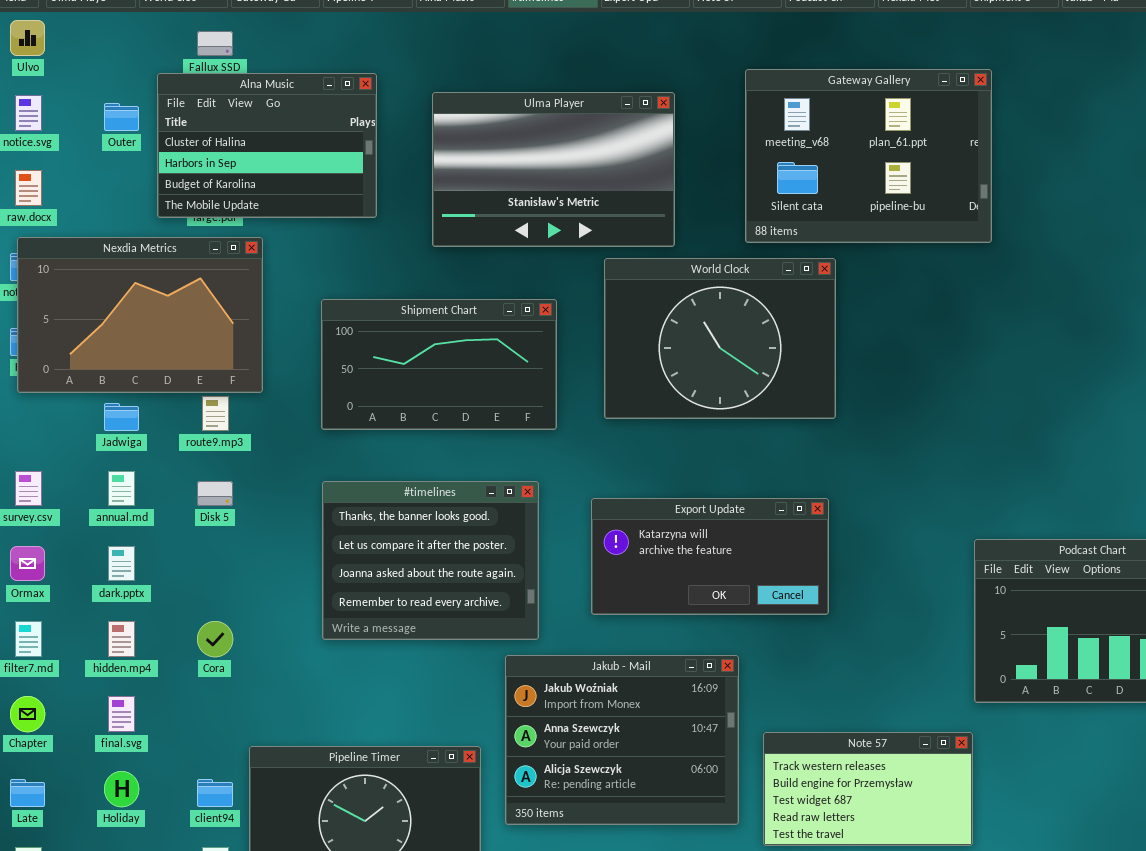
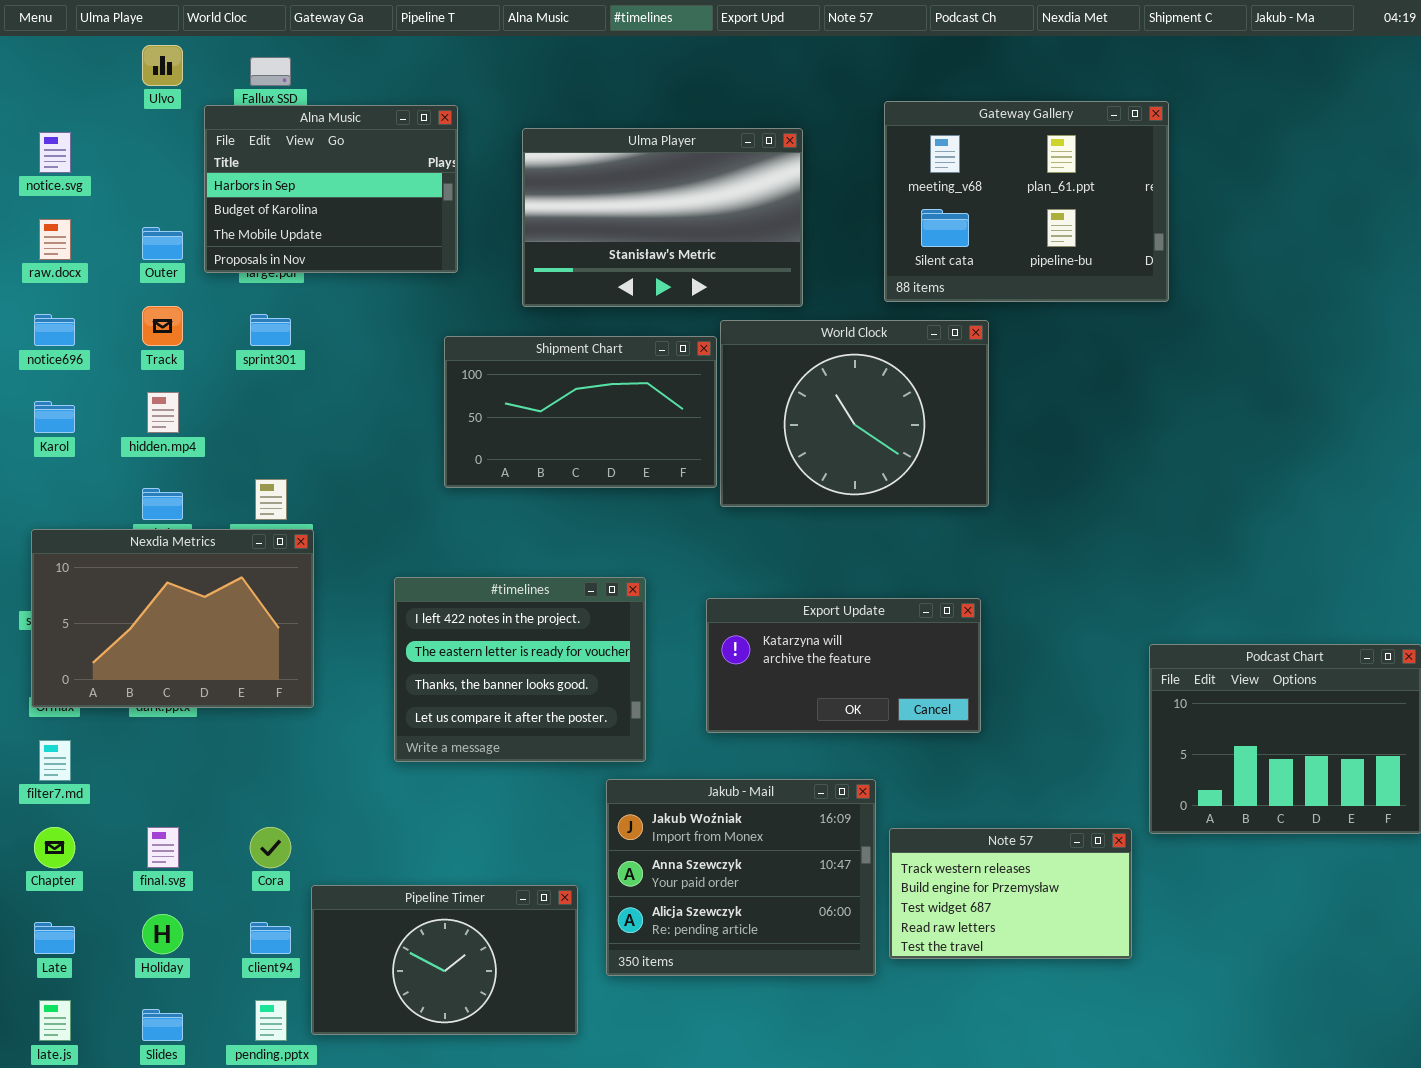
Ulvo: [10,20,45,56] -> [142,45,183,86], moved
Alna Music: [157,73,377,218] -> [204,105,458,273], scrolled down 1 row
Outer: [104,103,139,131] -> [142,227,183,260], moved
Nexdia Metrics: [17,237,263,393] -> [31,529,314,708], moved
Shipment Chart: [321,299,557,430] -> [444,336,717,488], moved
#timelines: [322,481,539,640] -> [394,577,646,762], scrolled up 2 rows
hidden.mp4: [108,621,135,657] -> [147,392,179,433], moved
Cora: [197,621,233,657] -> [250,827,291,868], moved
Note 57: [763,732,973,846] -> [889,828,1132,959], moved

